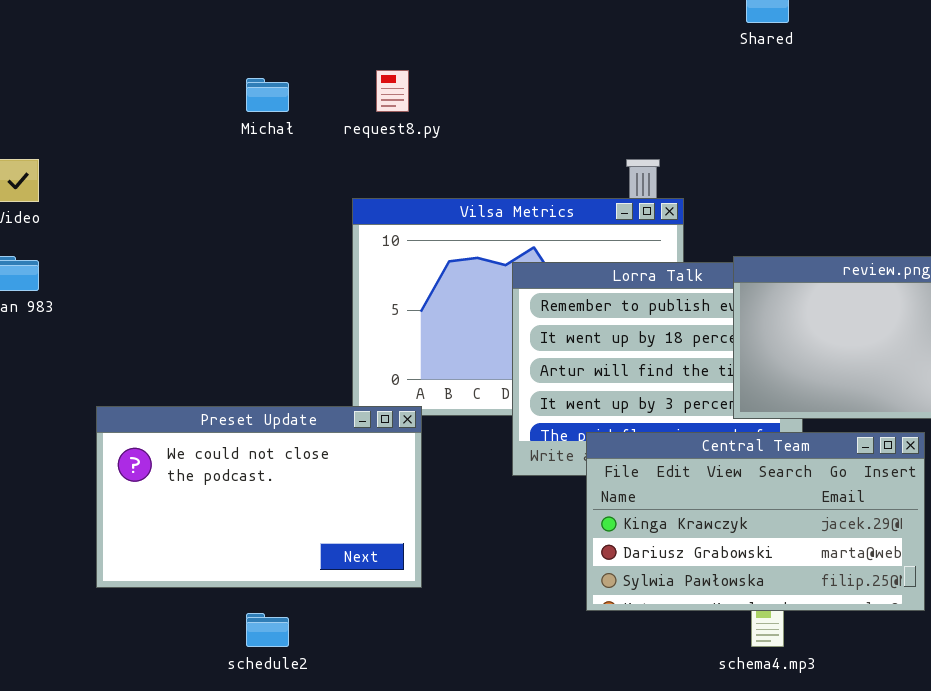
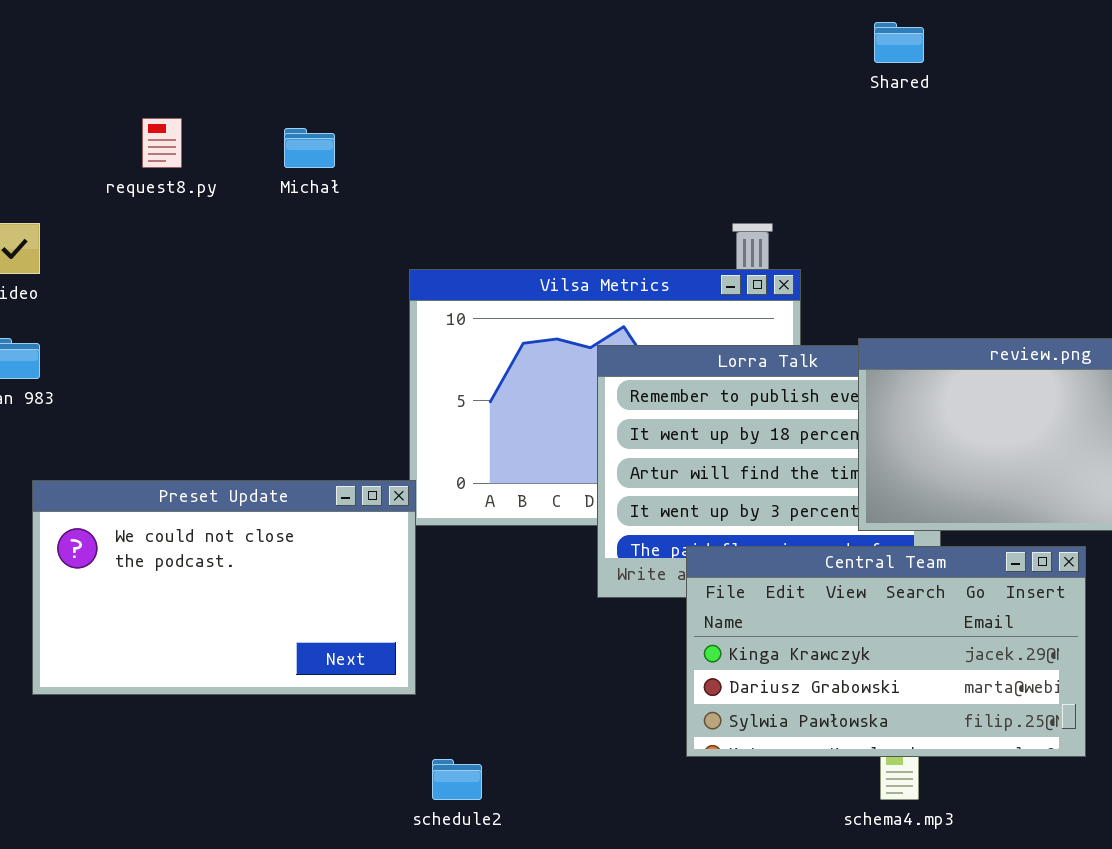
request8.py: [376,70,409,112] -> [142,118,182,168], moved
Preset Update: [96,406,422,588] -> [32,480,416,695], moved
schedule2: [246,613,289,647] -> [432,759,482,800], moved

